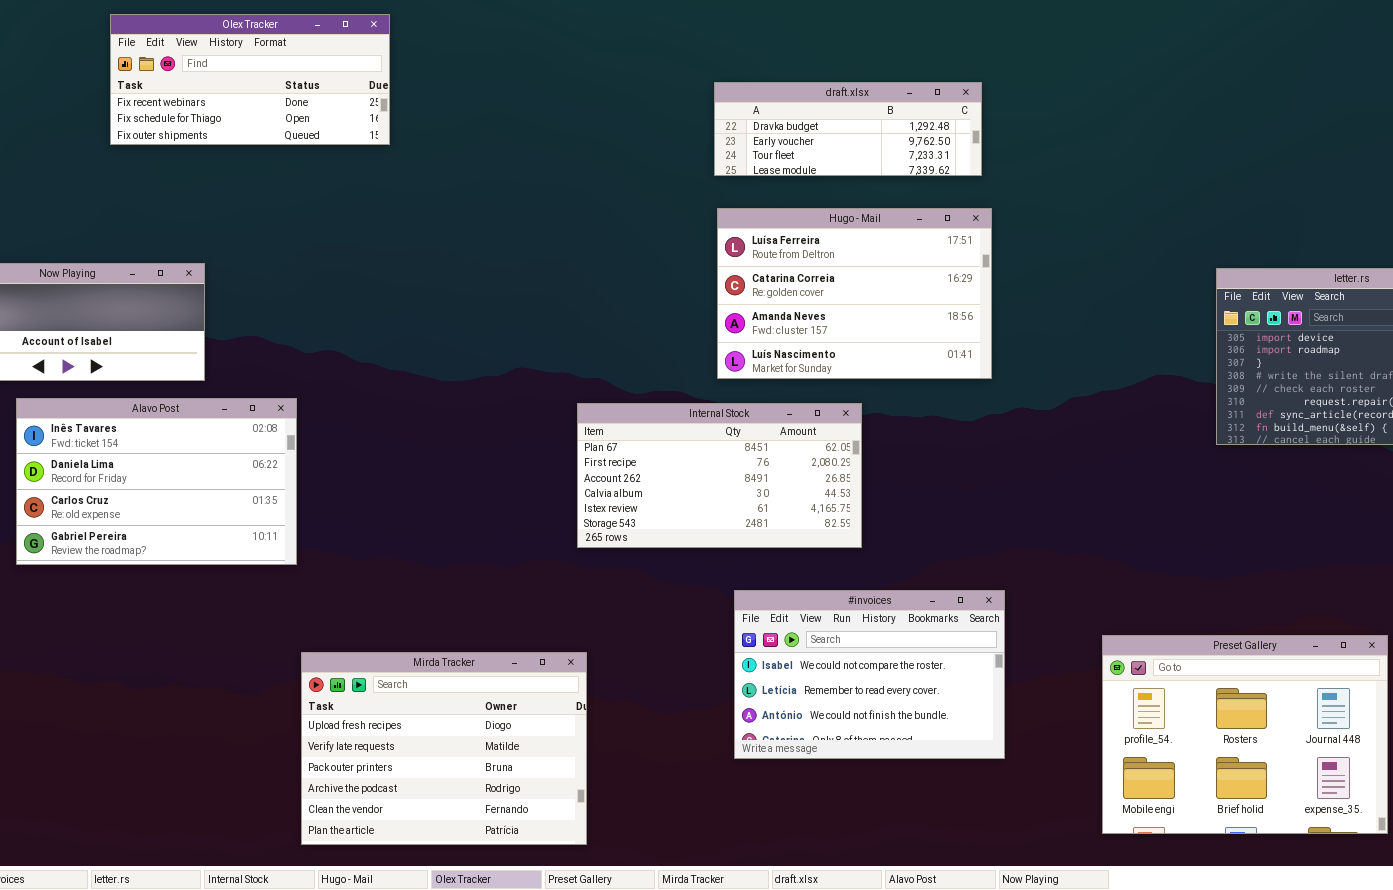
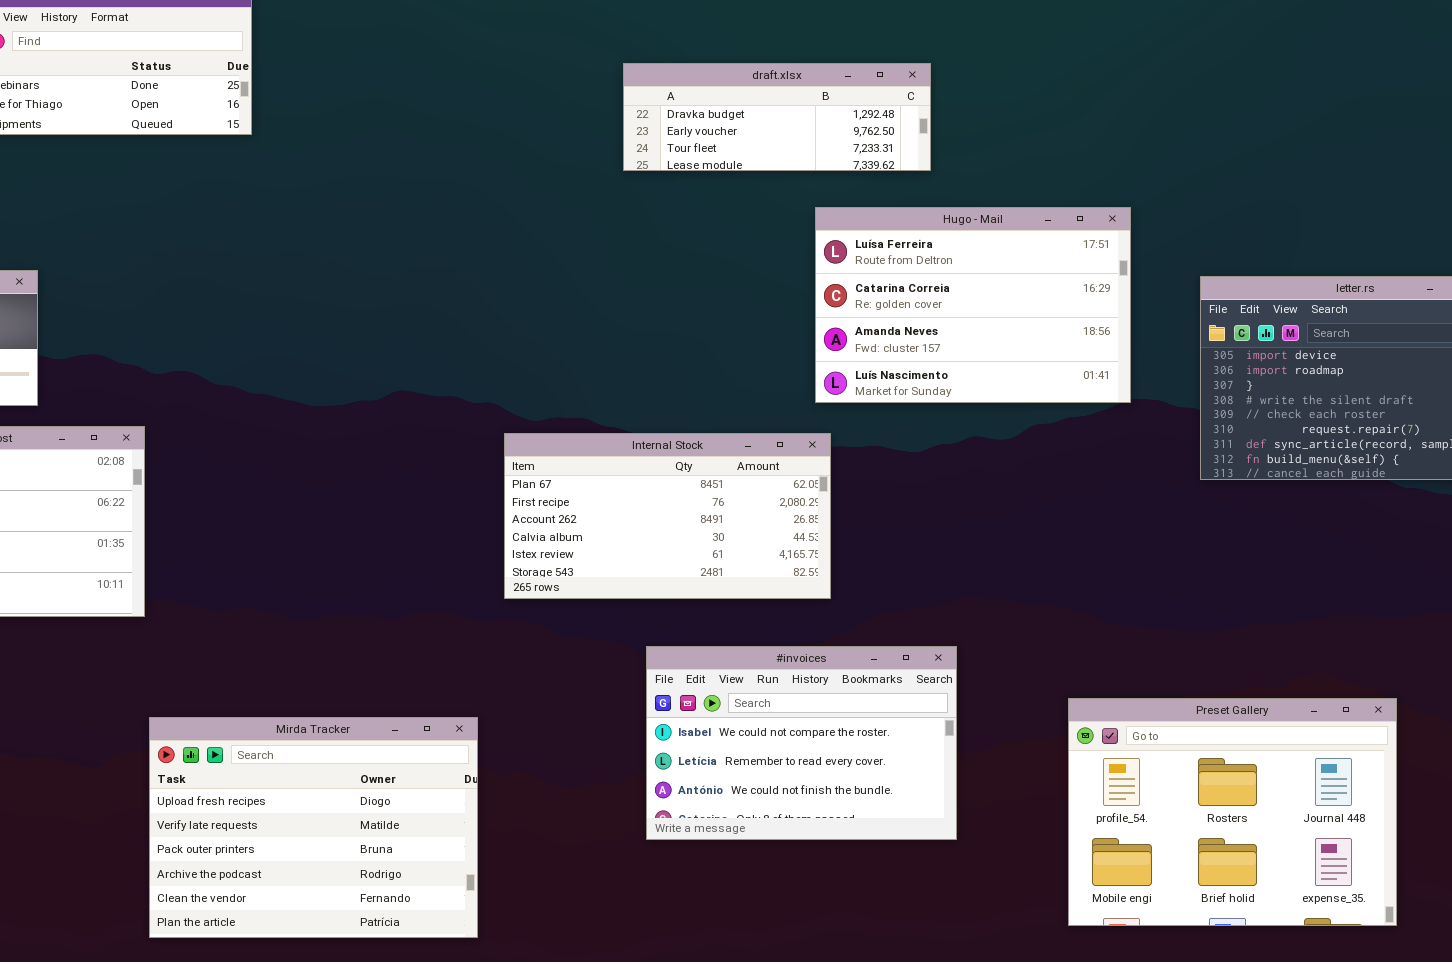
Hugo - Mail: [717,208,992,379] -> [815,207,1131,403], moved
Internal Stock: [577,403,862,548] -> [504,433,831,599], moved

